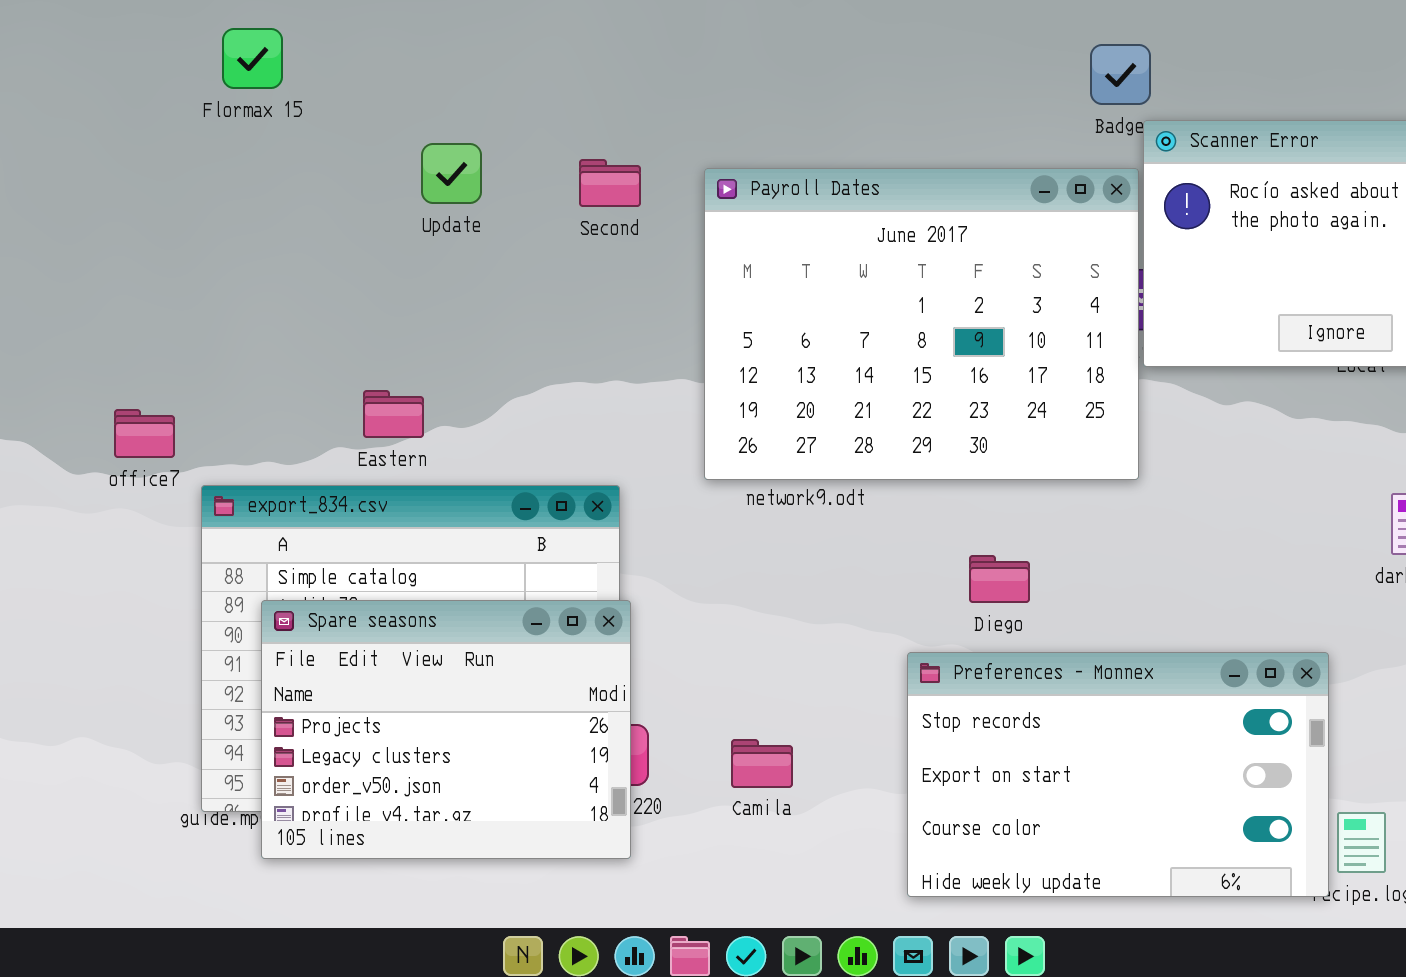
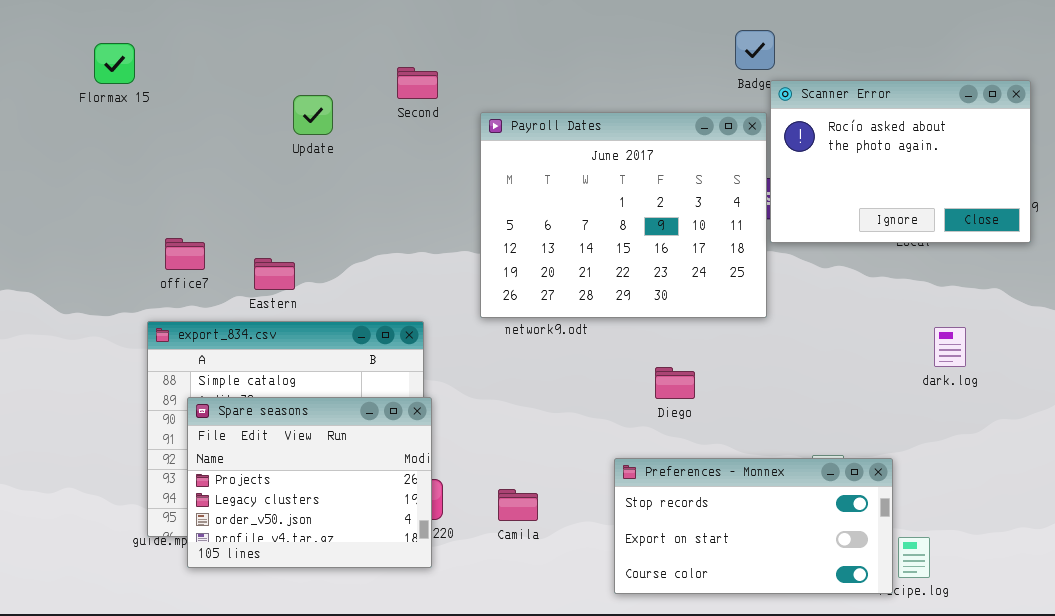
Flormax 15: [222,28,283,89] -> [94,43,135,84], moved
Second: [579,159,641,207] -> [397,67,438,99], moved
office7: [114,409,175,458] -> [165,238,205,270], moved
Preferences - Monnex: [907,652,1329,897] -> [614,458,893,594], resized

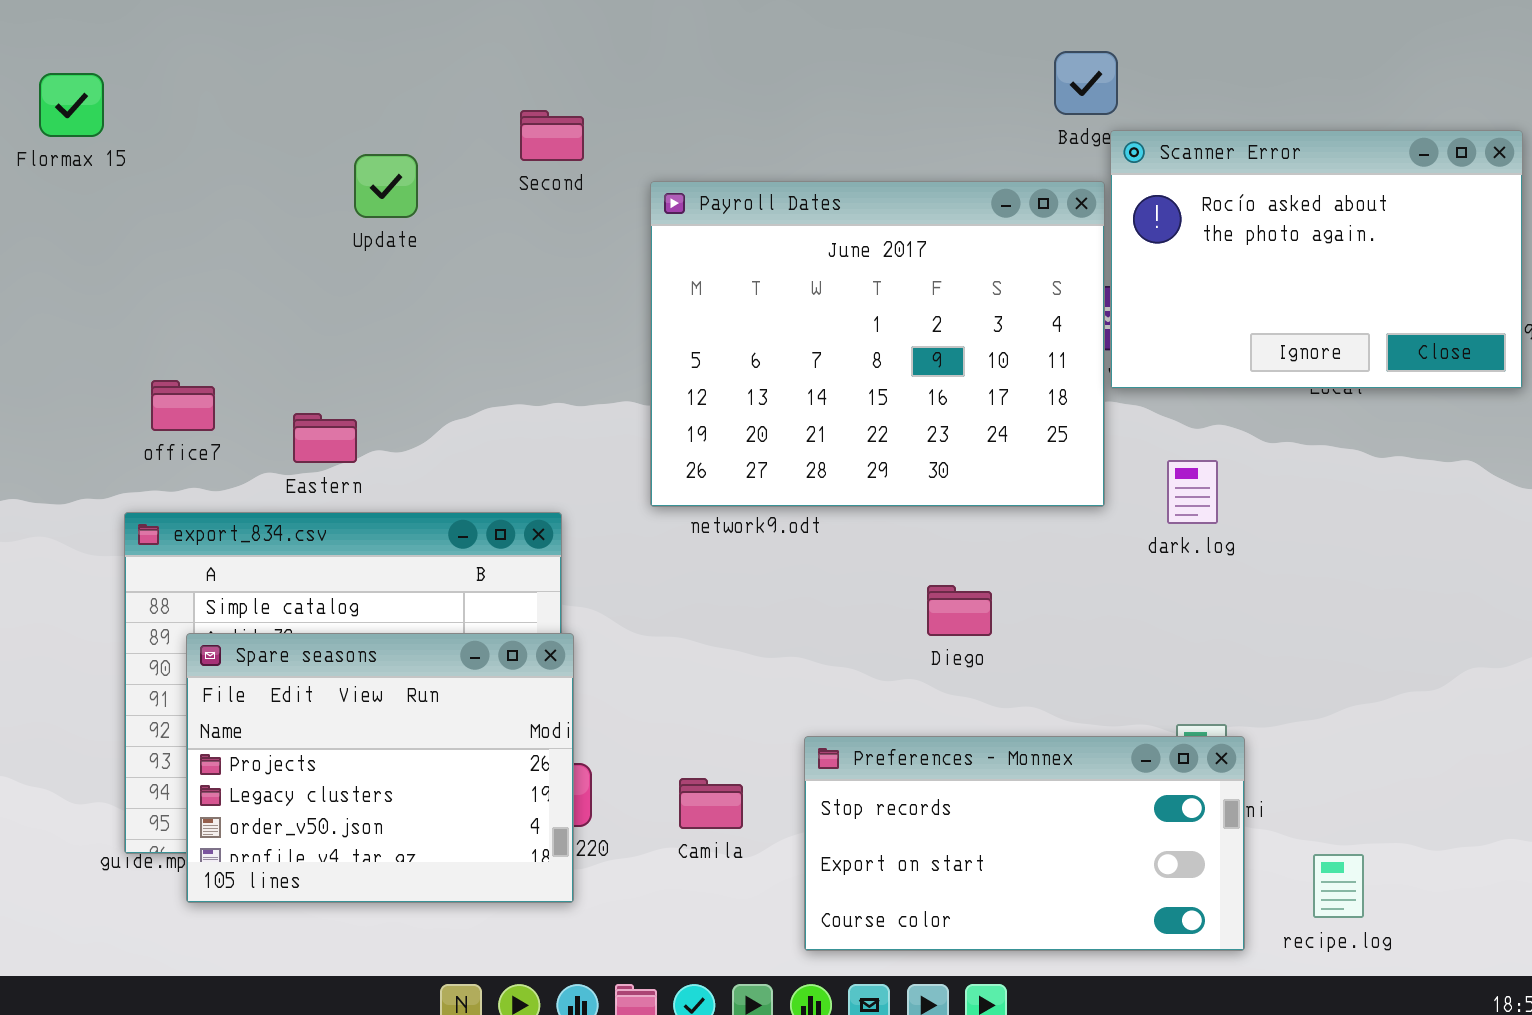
dark.log: [934,327,966,367] -> [1167,460,1218,524], moved
Preferences - Monnex: [614,458,893,594] -> [804,736,1245,951], moved

